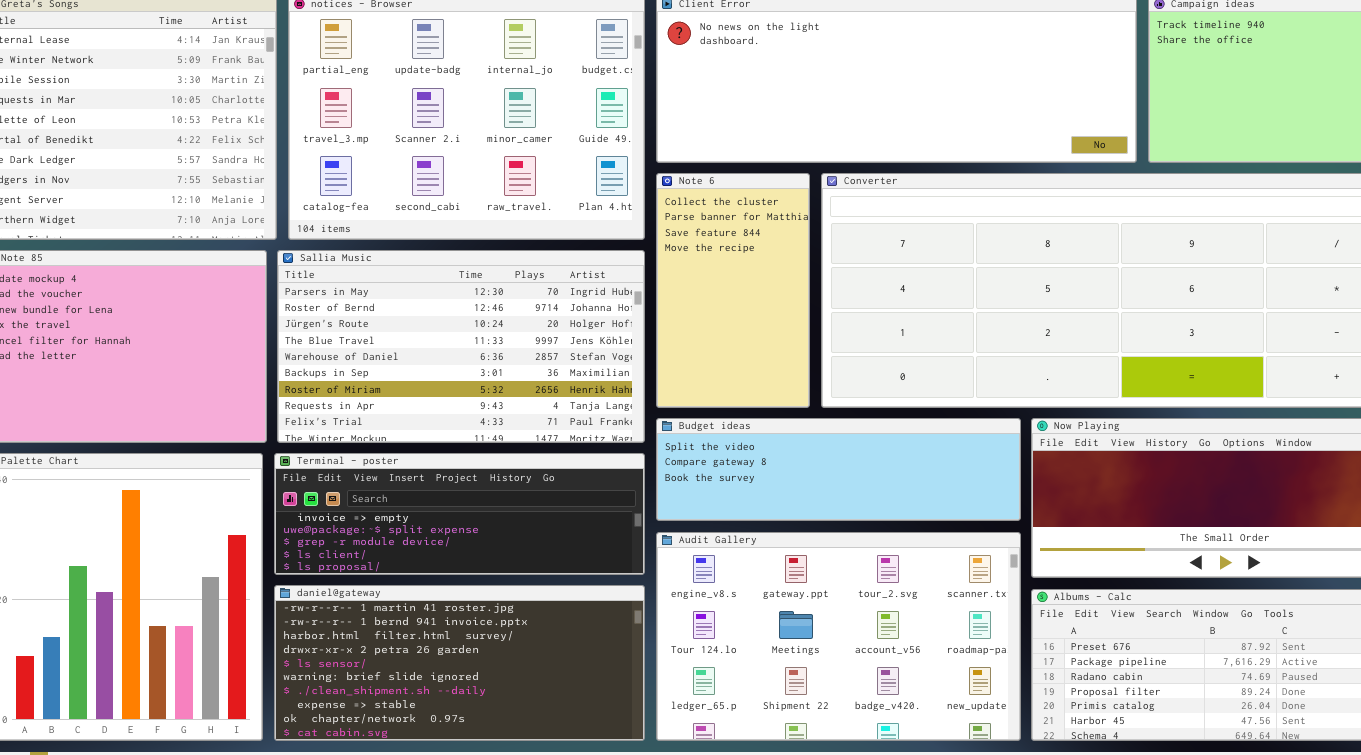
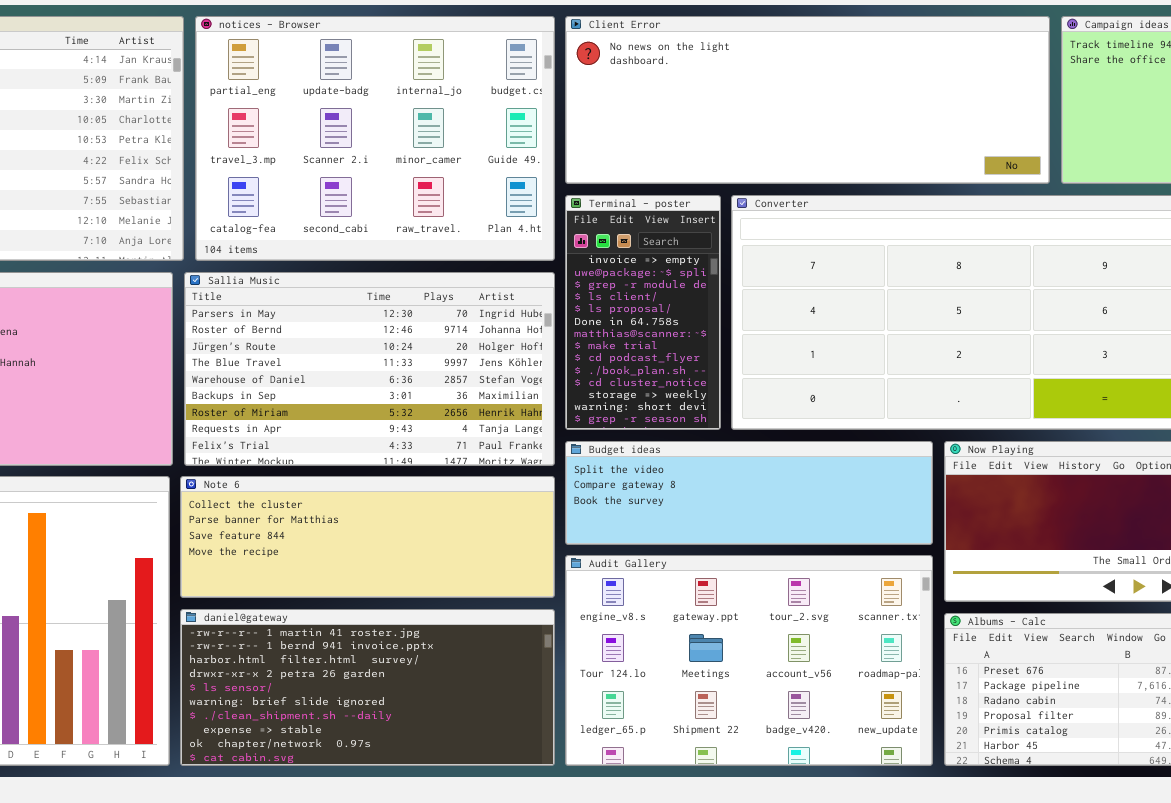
Note 6: [656,173,810,408] -> [180,476,555,598], moved, resized
Terminal - poster: [274,453,645,575] -> [565,195,721,430], moved, resized

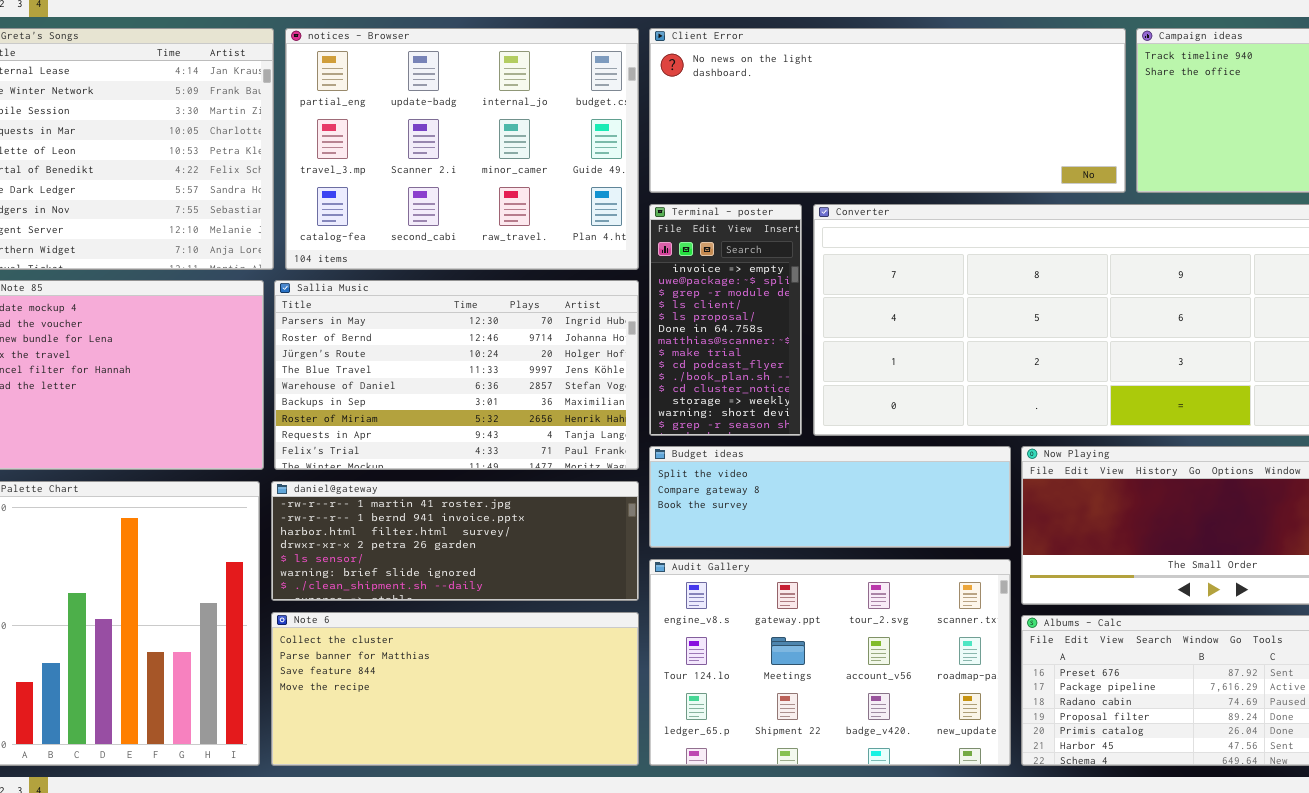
Note 6: [180,476,555,598] -> [271,612,639,766], moved, resized
daniel@gateway: [180,609,555,766] -> [271,481,639,601], moved, resized

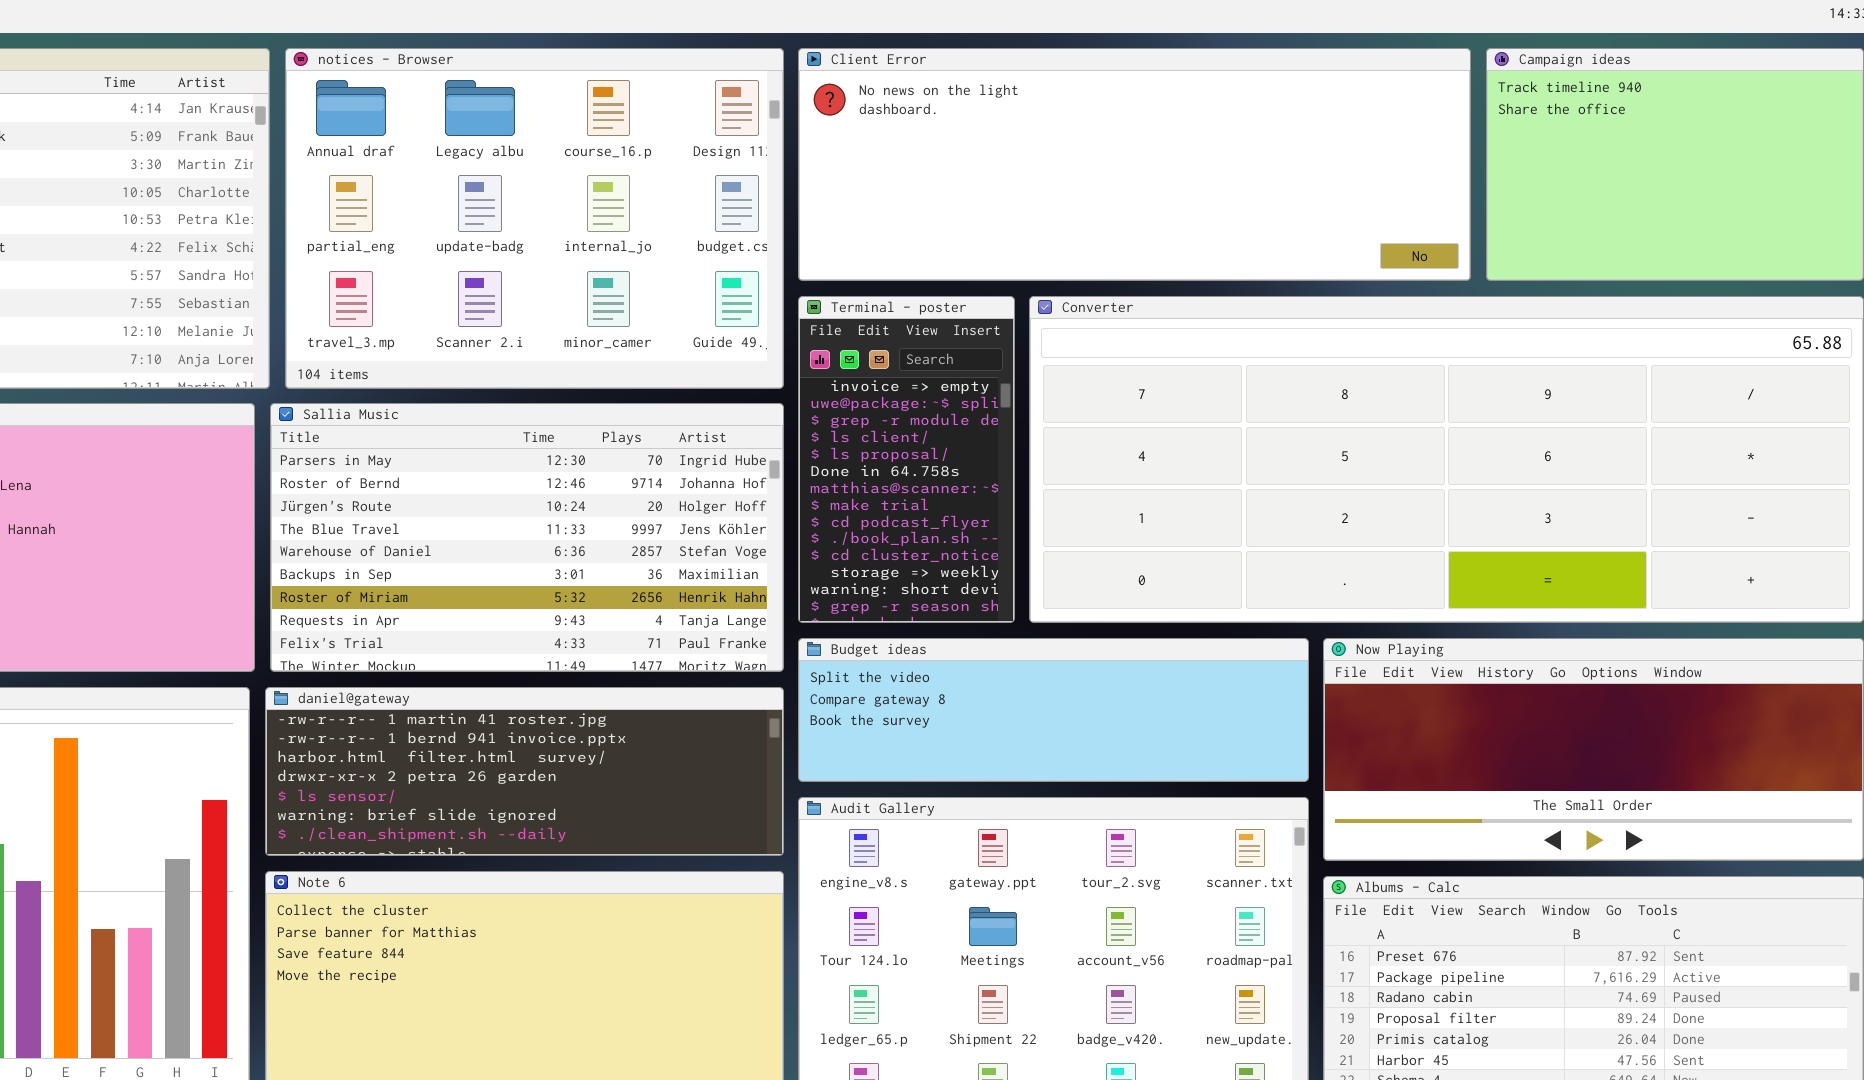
notices - Browser: [285,28,639,270] -> [285,48,784,389], scrolled up 1 row

